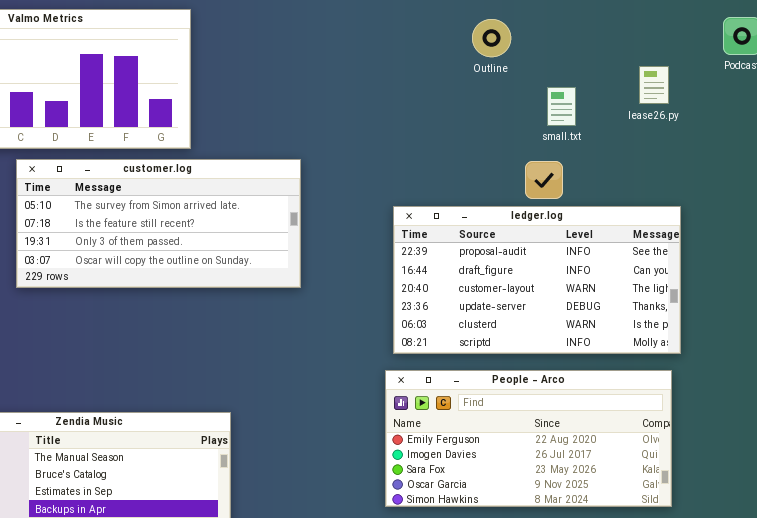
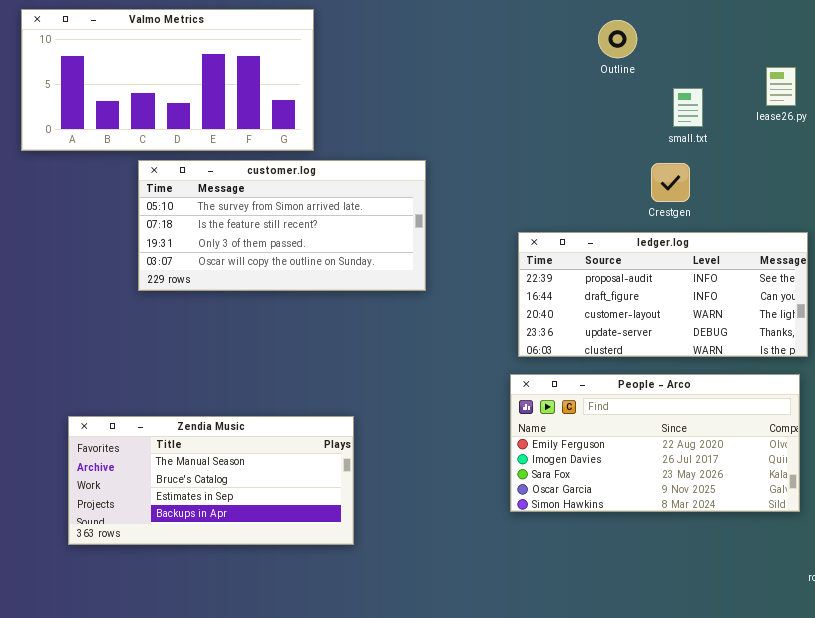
ledger.log: [393,206,681,354] -> [518,232,808,357], resized

